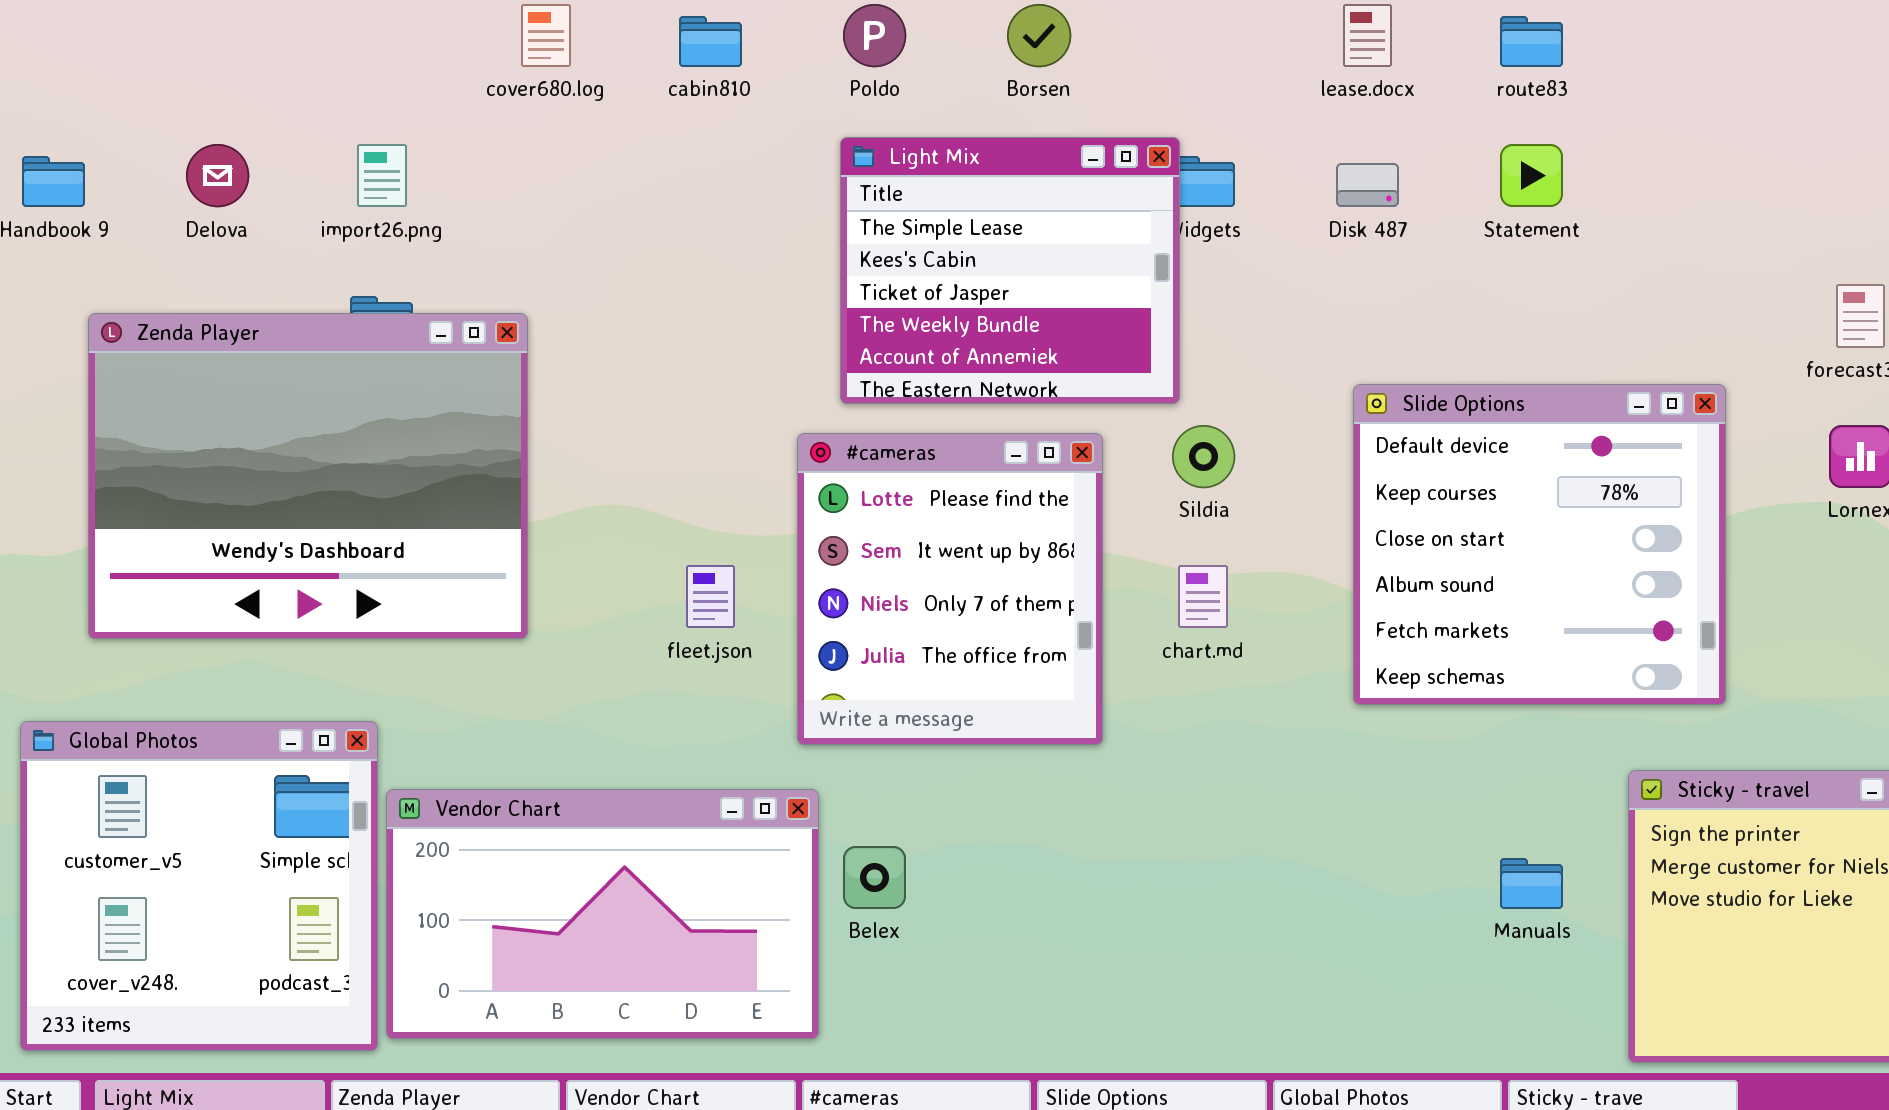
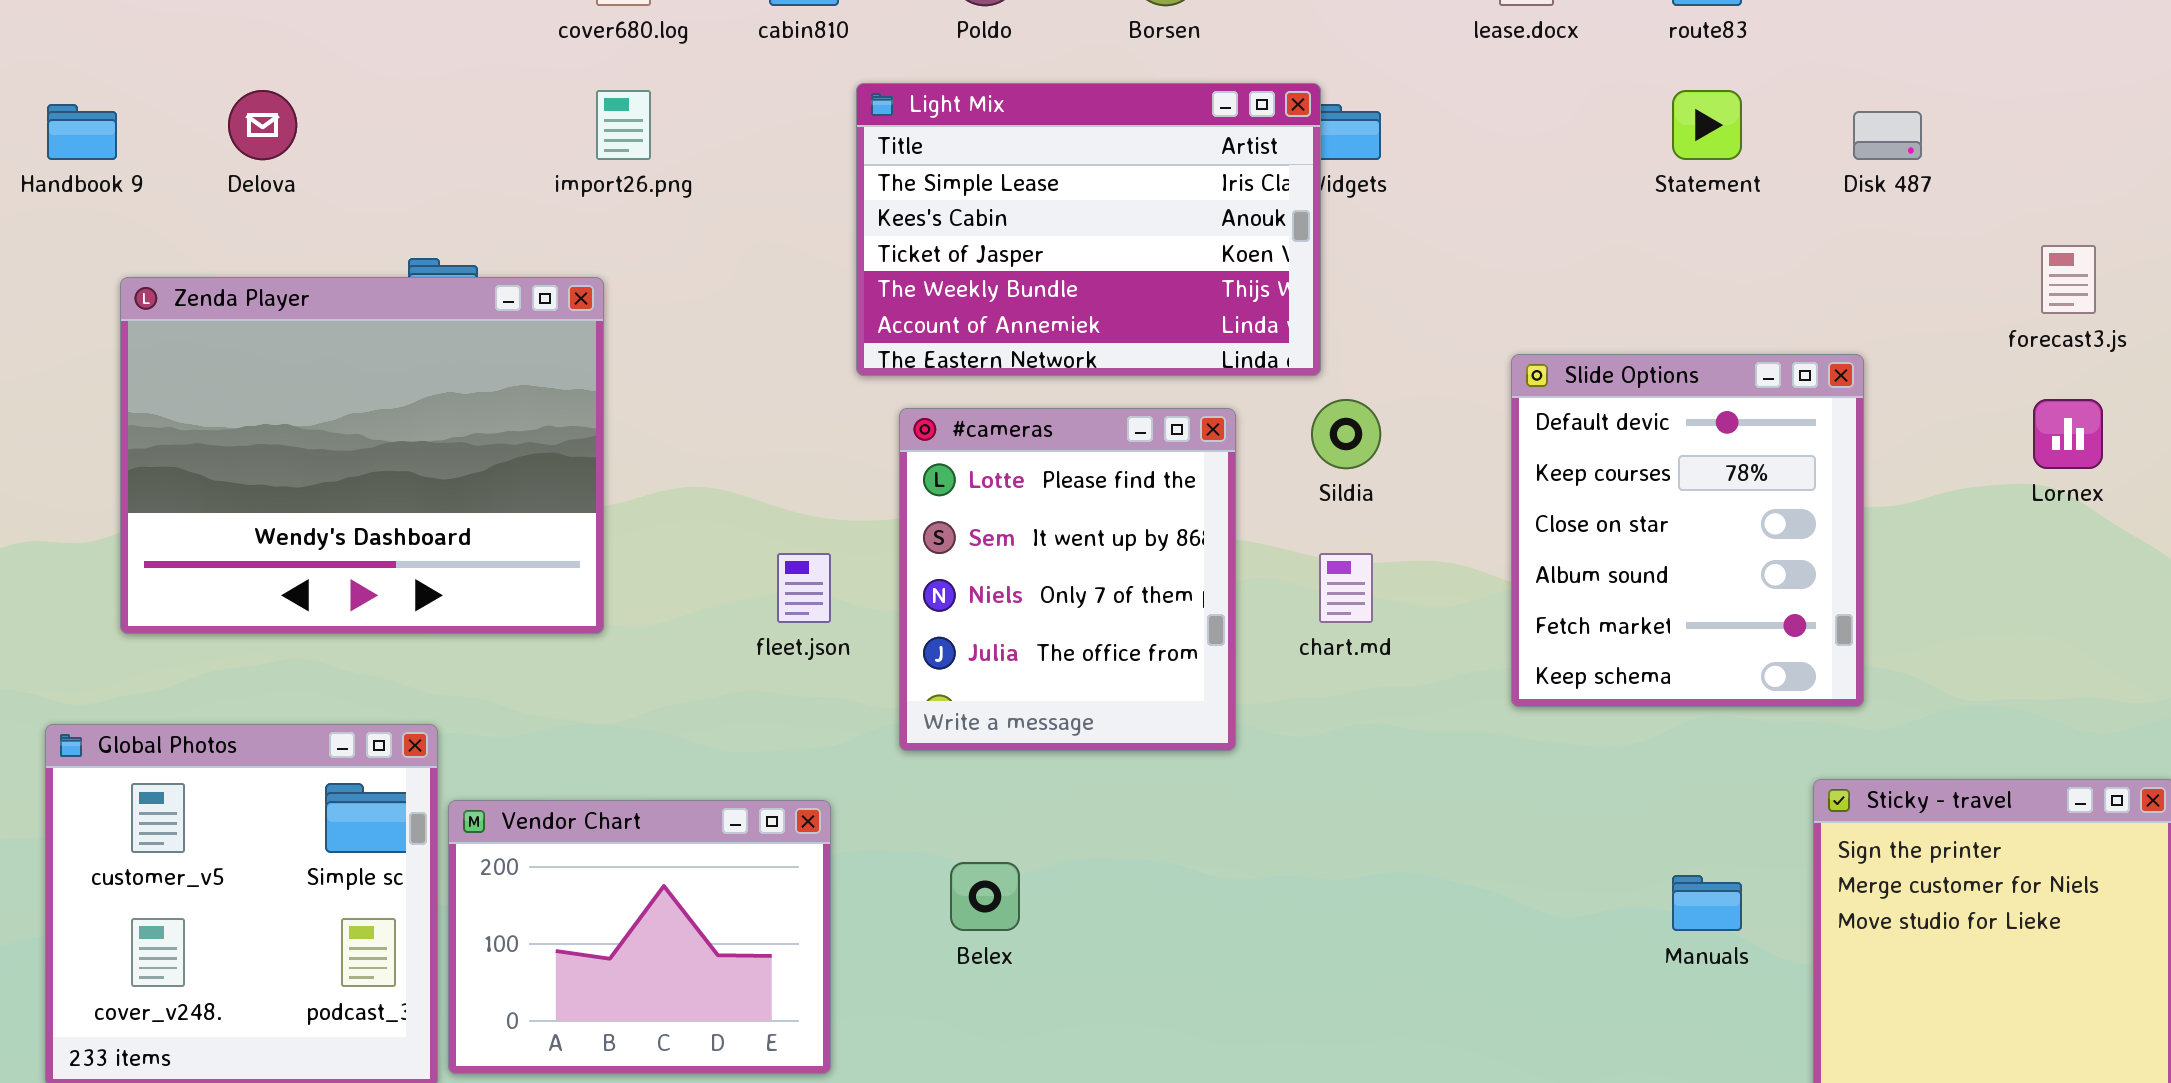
Light Mix: [840,137,1180,404] -> [856,83,1321,376], resized
import26.png: [357,144,407,207] -> [596,90,651,160], moved
Disk 487: [1336,163,1399,207] -> [1853,111,1922,160], moved
Slide Options: [1353,384,1726,705] -> [1511,354,1864,707], resized
Vendor Chart: [386,789,819,1039] -> [448,800,831,1074], resized

